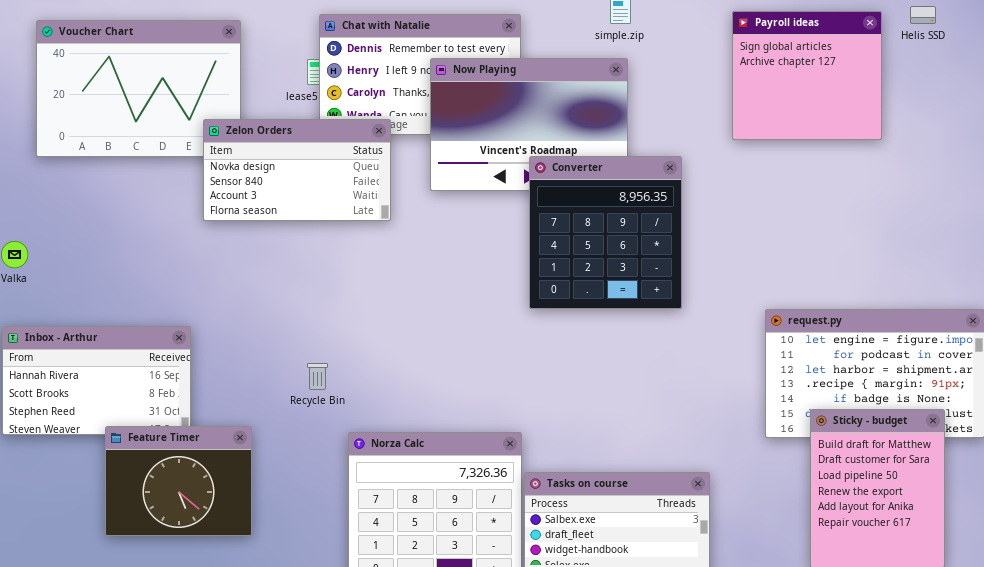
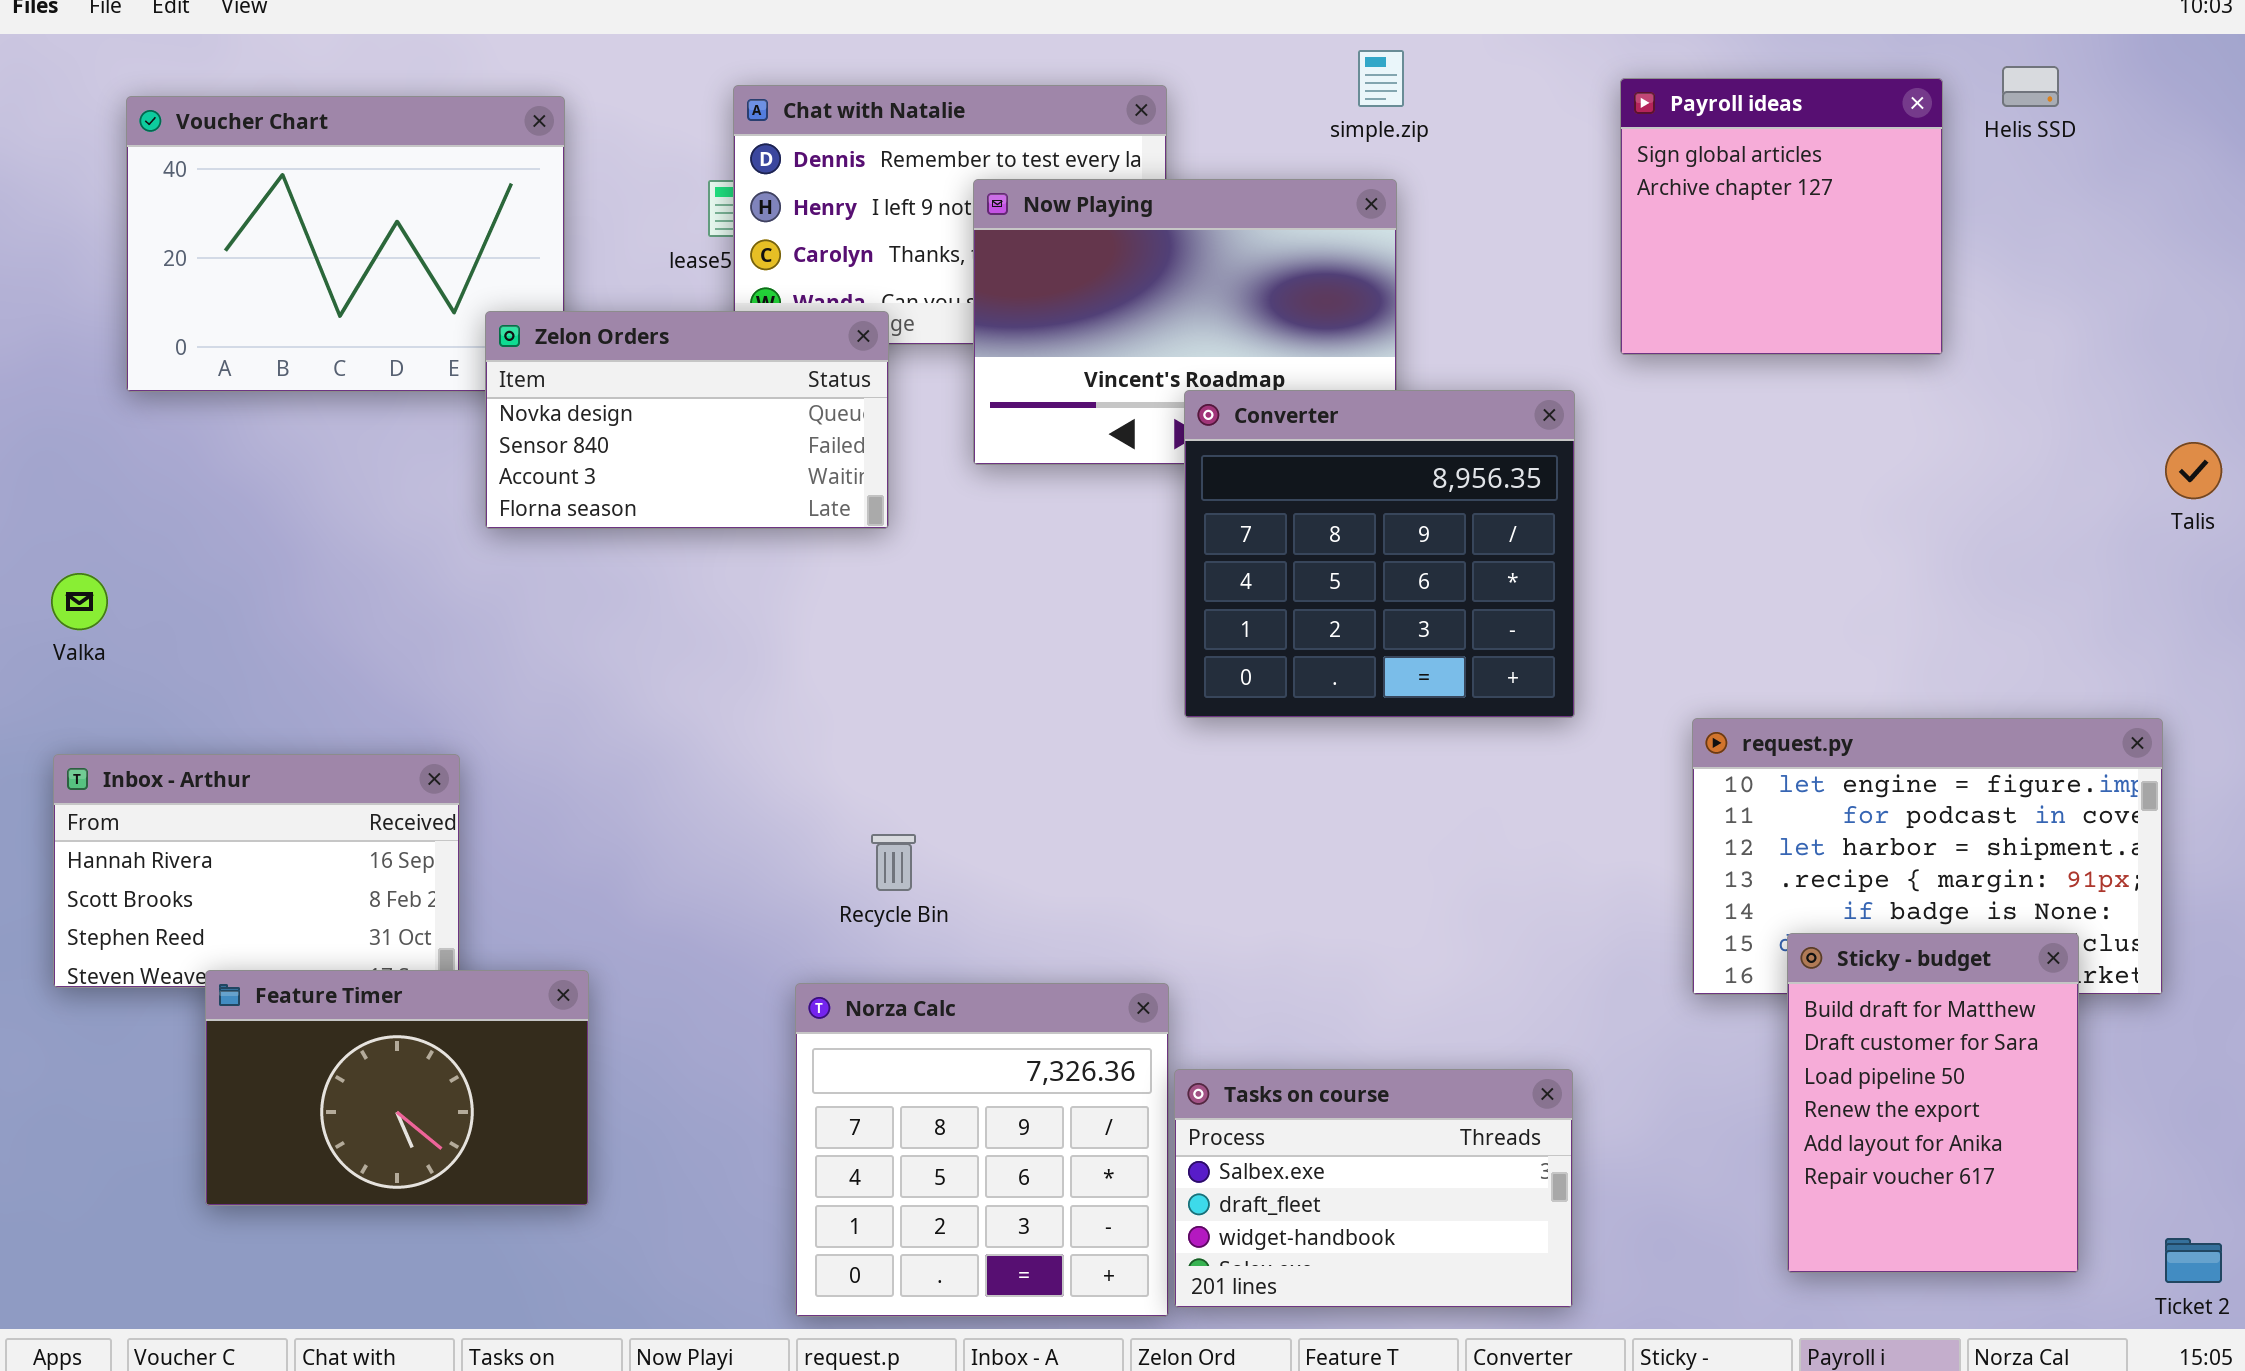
Converter: [529,156,682,309] -> [1184,390,1575,718], resized
Recycle Bin: [307,363,328,390] -> [871,834,916,891], moved
Feature Timer: [105,426,252,536] -> [205,970,589,1206], resized

